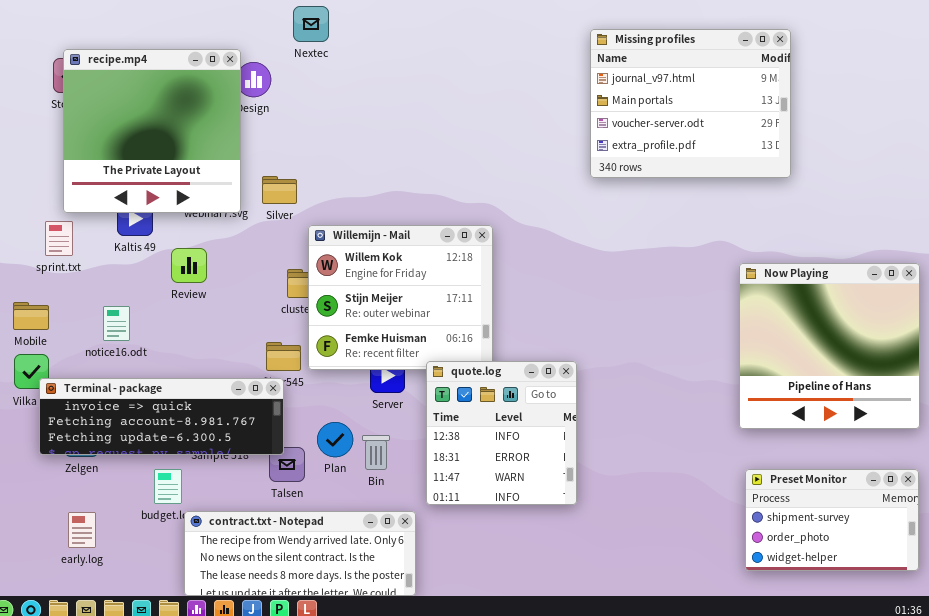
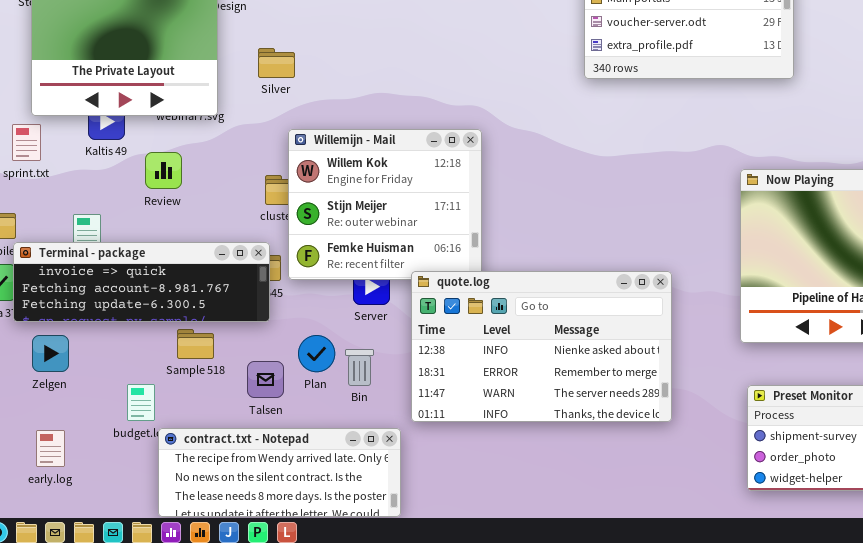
Silver: [262,176,297,204] -> [258,48,295,78], moved
quote.log: [426,361,577,505] -> [411,271,672,422], resized
Terminal - package: [39,378,284,455] -> [13,242,270,322], moved

